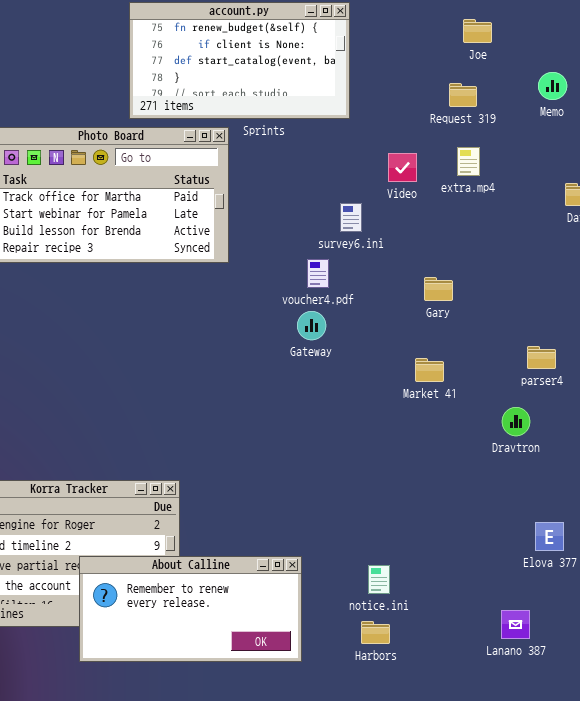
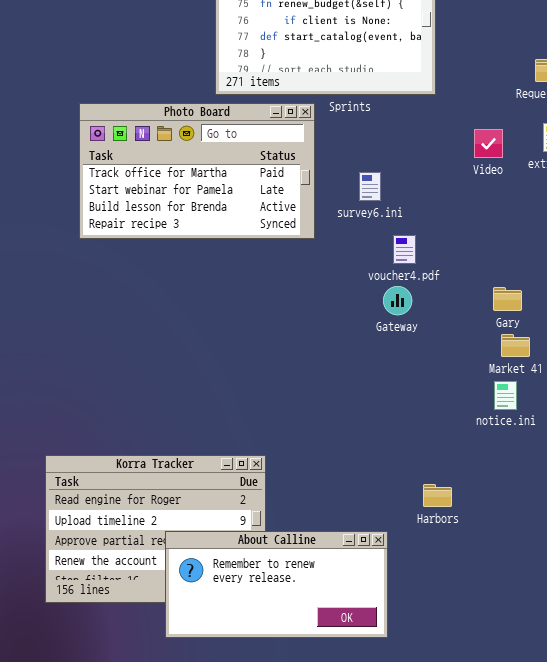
survey6.ini: [340,203,362,232] -> [359,172,381,201], moved
Gary: [424,277,453,301] -> [493,287,522,311], moved
notice.ini: [368,565,390,594] -> [494,381,517,410], moved
Harbors: [361,621,390,644] -> [423,484,452,507], moved

